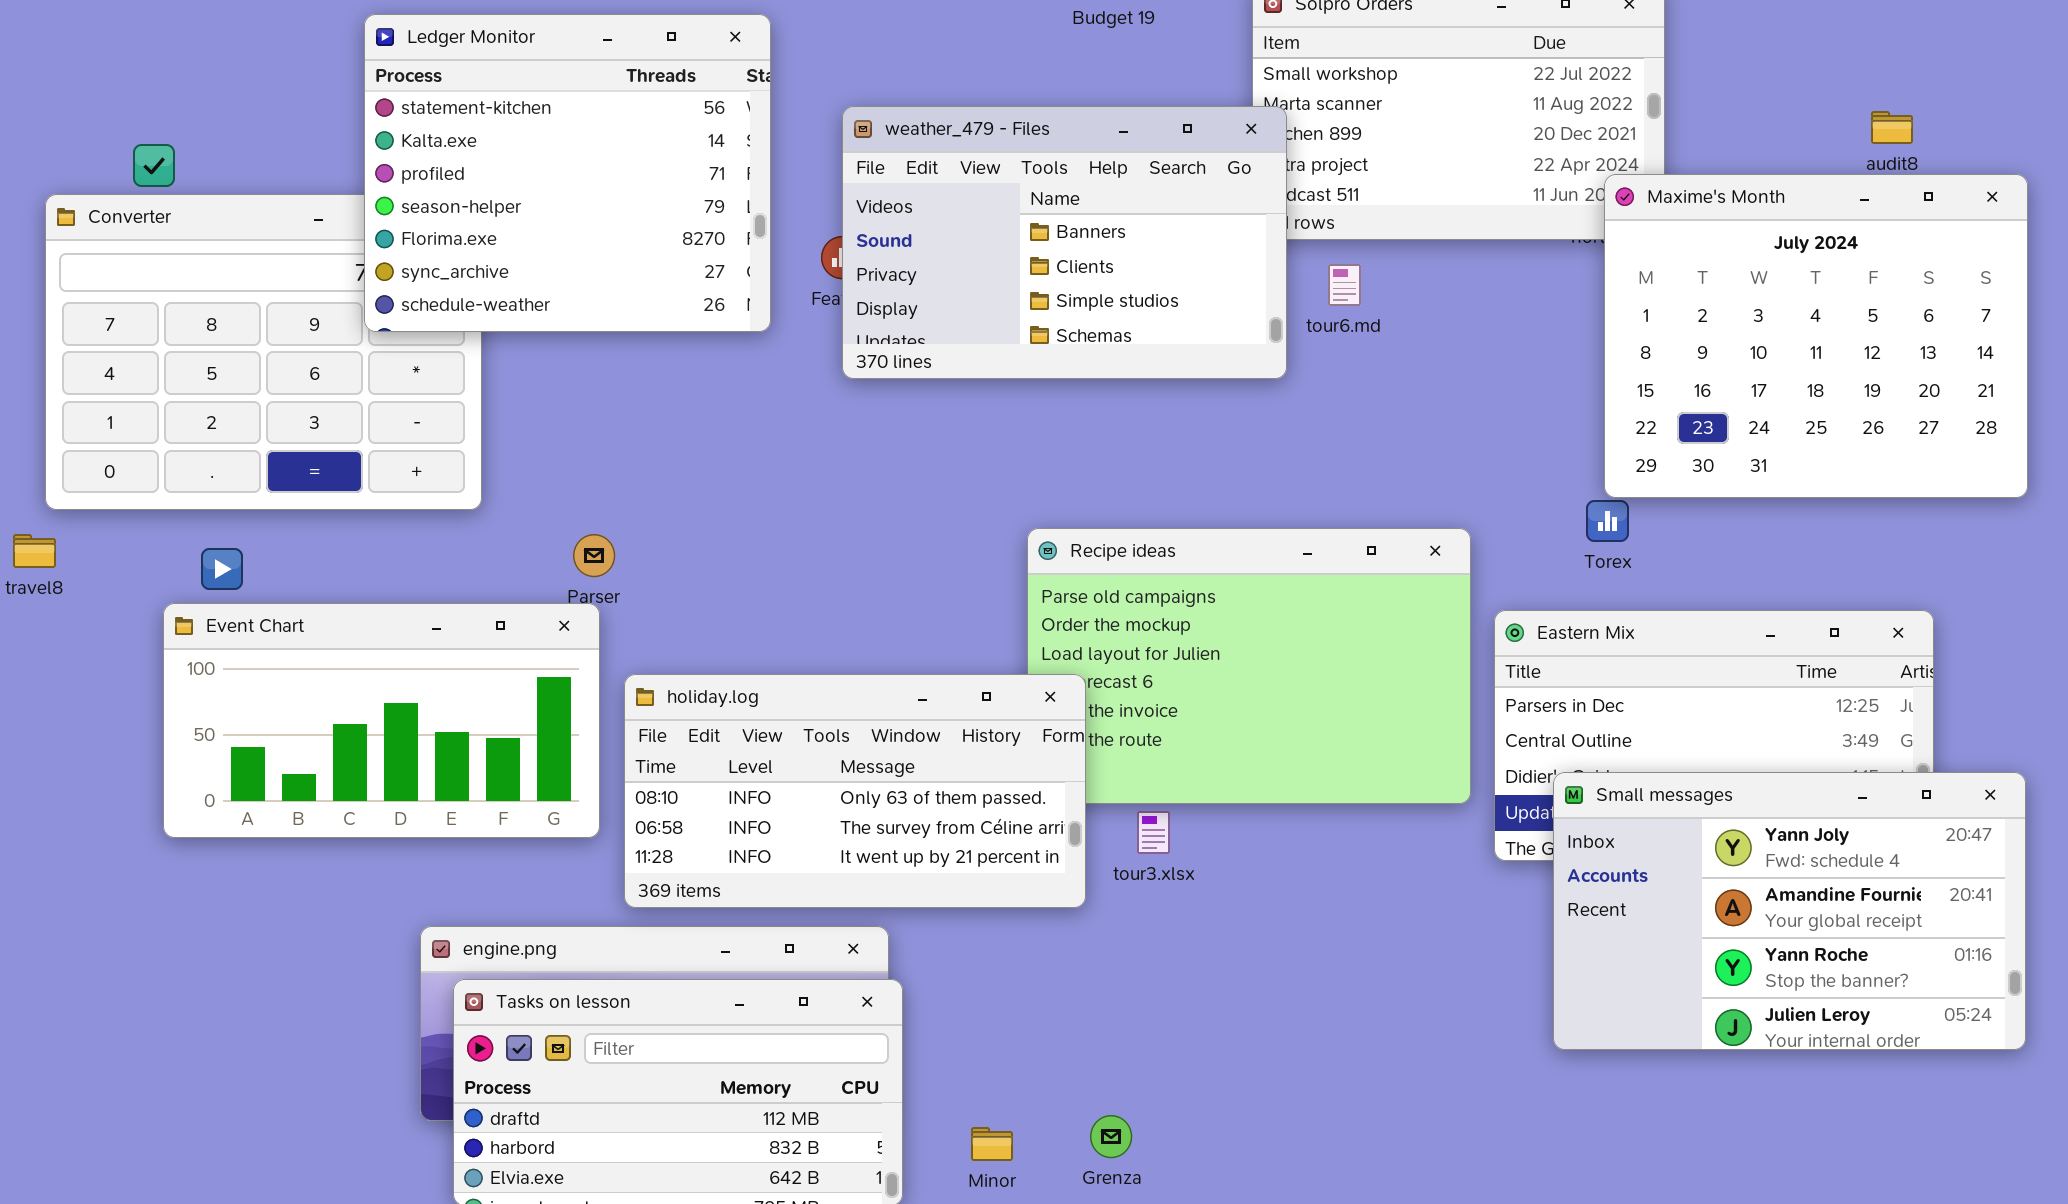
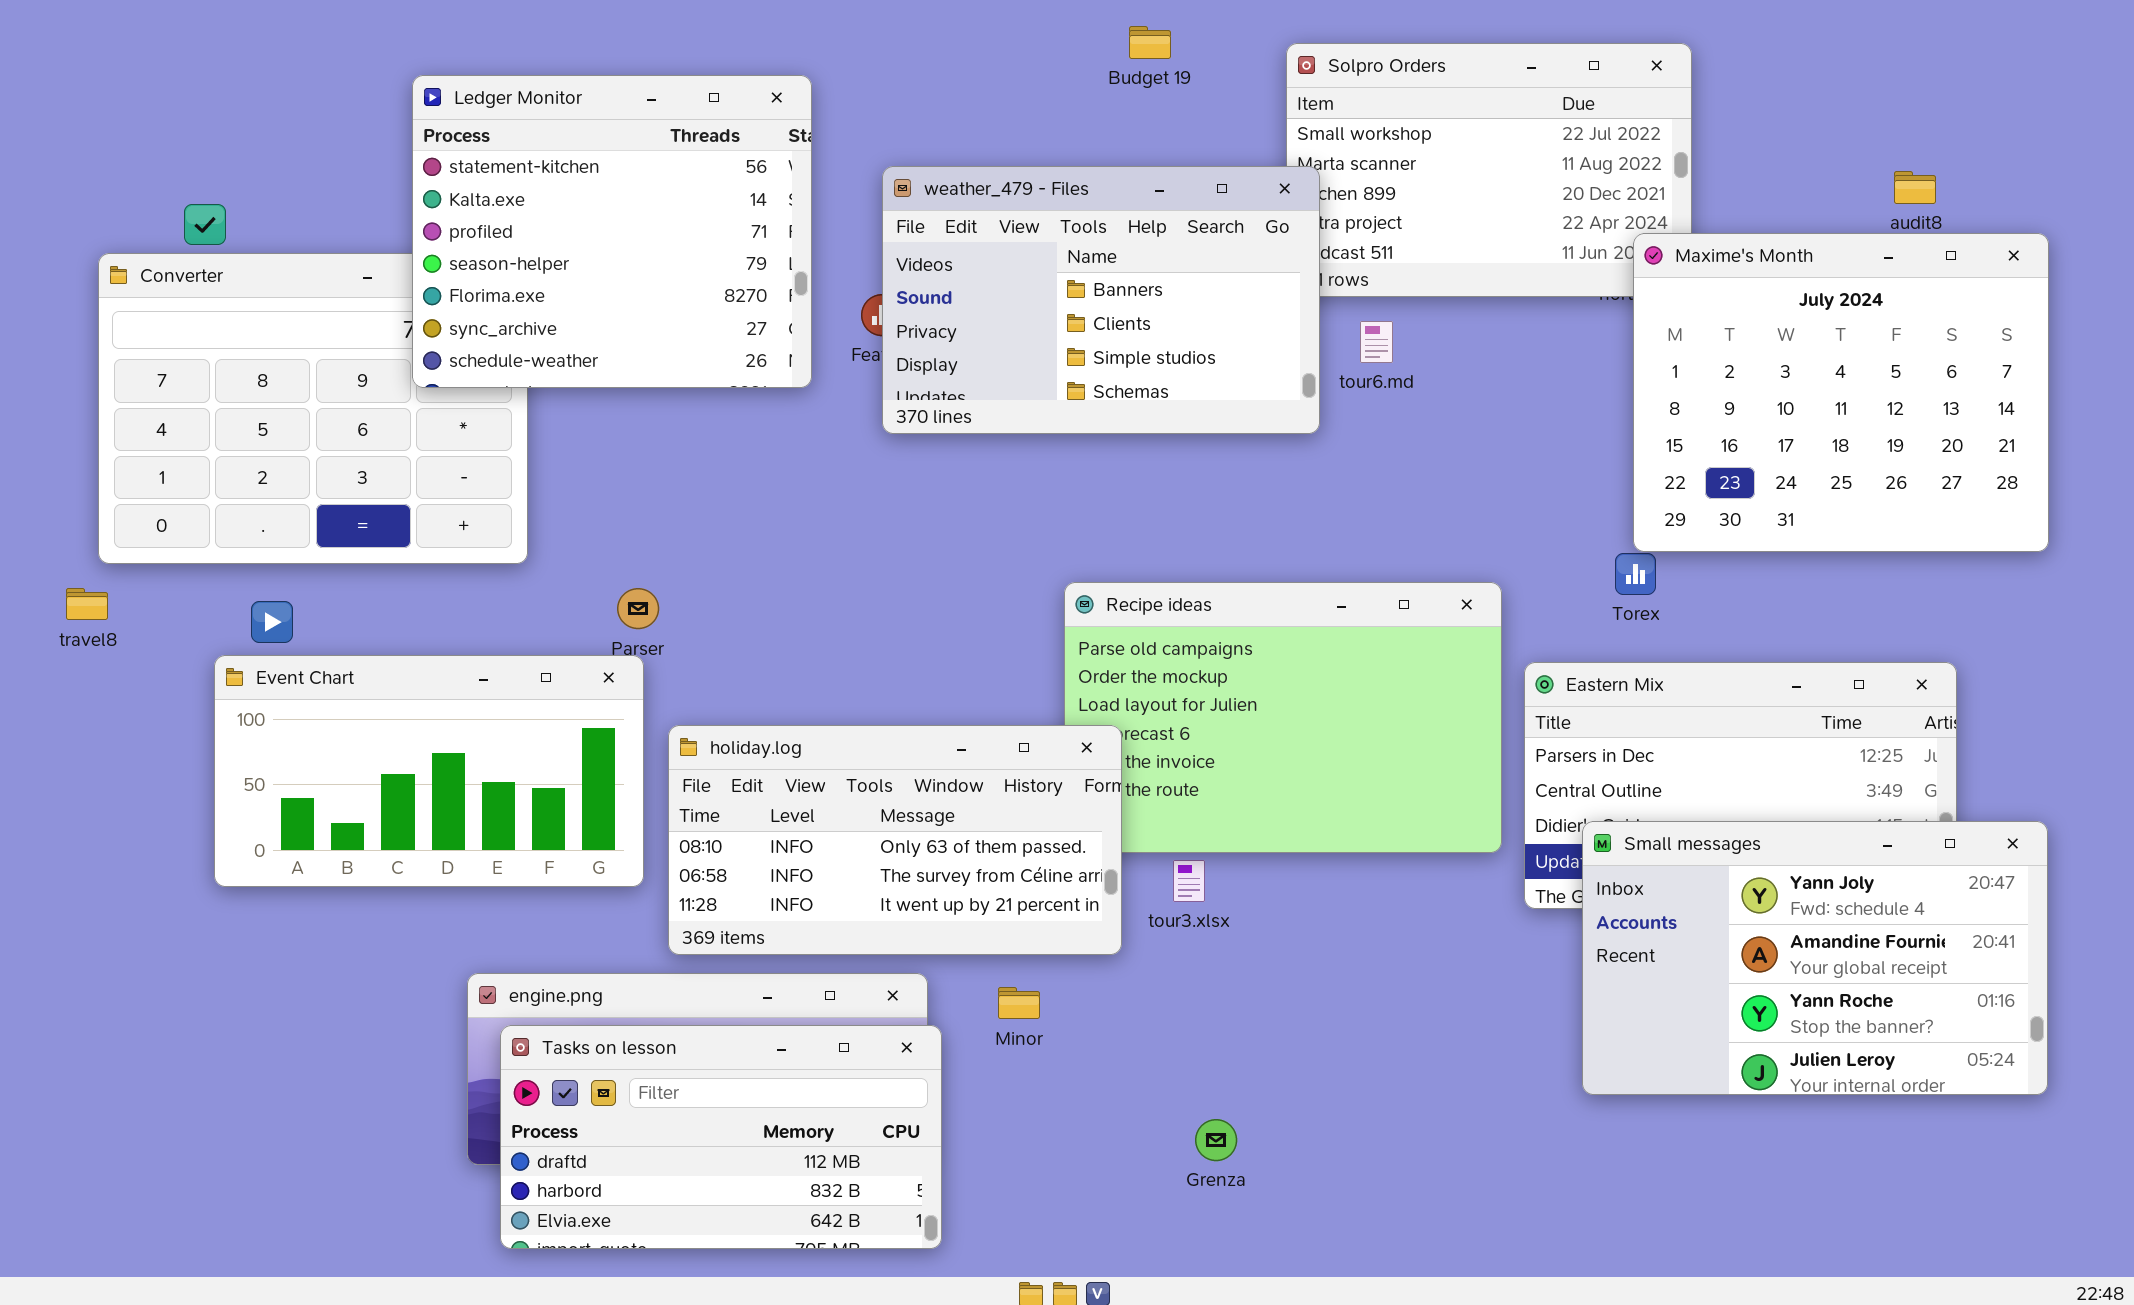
Grenza: [1090,1115,1132,1158] -> [1195,1119,1237,1161], moved
Minor: [971,1127,1013,1161] -> [998,987,1040,1019], moved

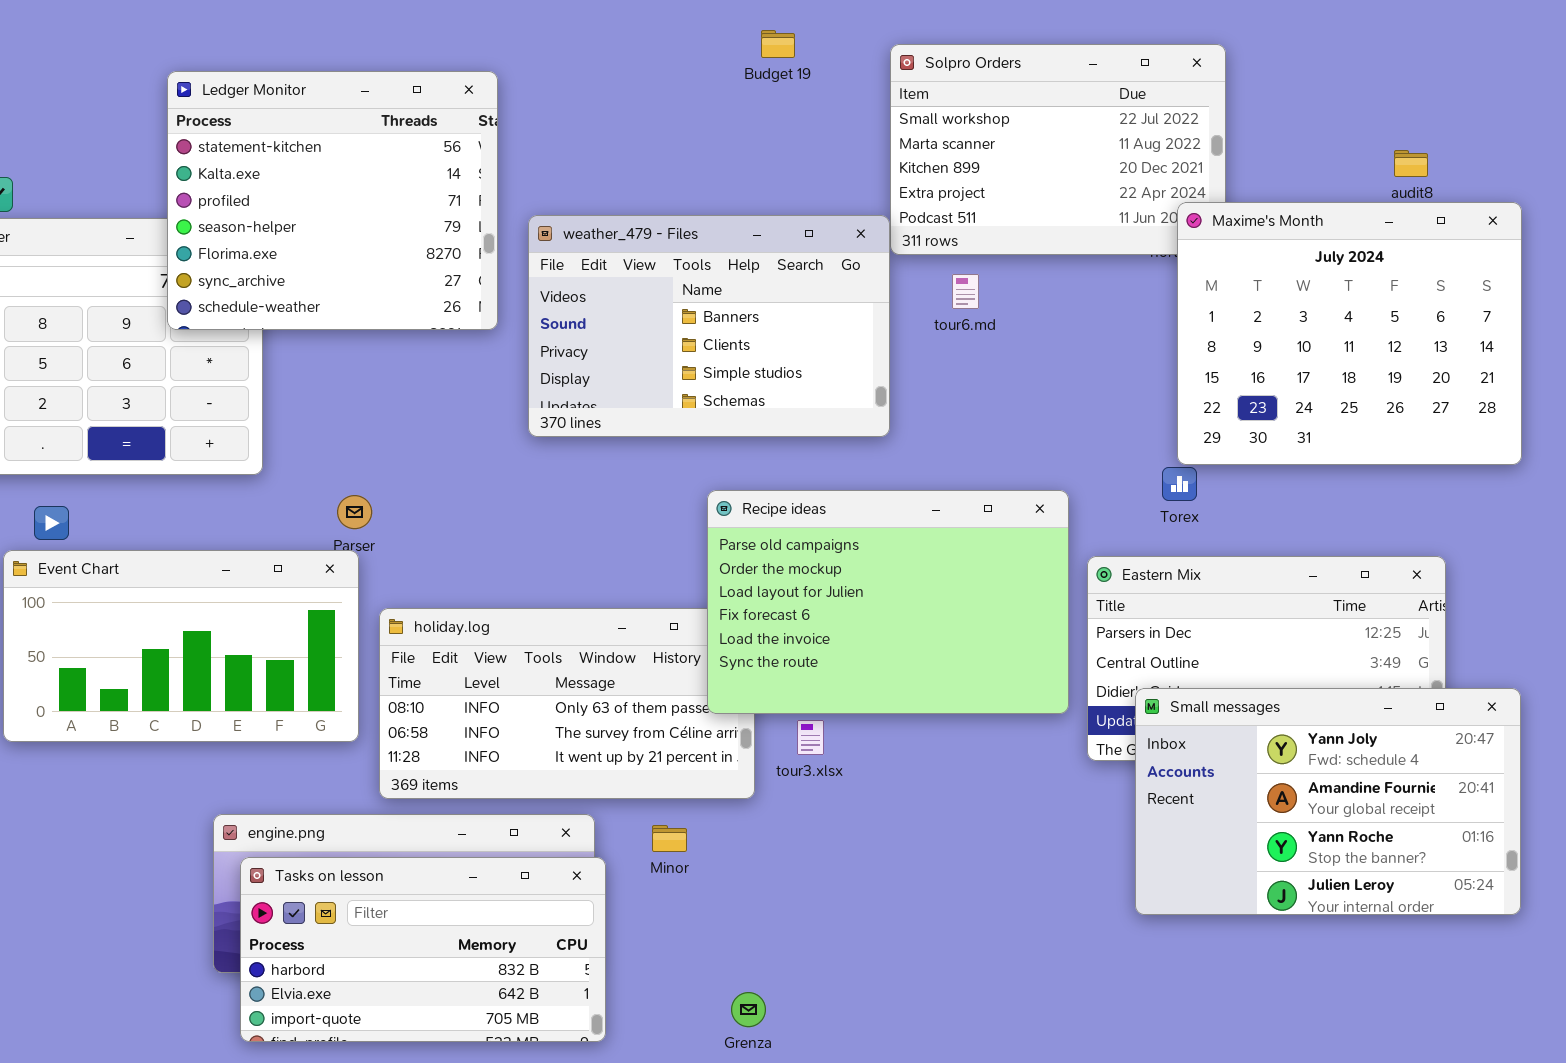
weather_479 - Files: [882,166,1320,434] -> [528,215,890,437], moved
Recipe ideas: [1064,582,1502,853] -> [707,490,1069,714], raised
Tasks on lesson: [500,1025,942,1249] -> [240,857,606,1042], scrolled down 1 row
Grenza: [1195,1119,1237,1161] -> [731,992,766,1027], moved

